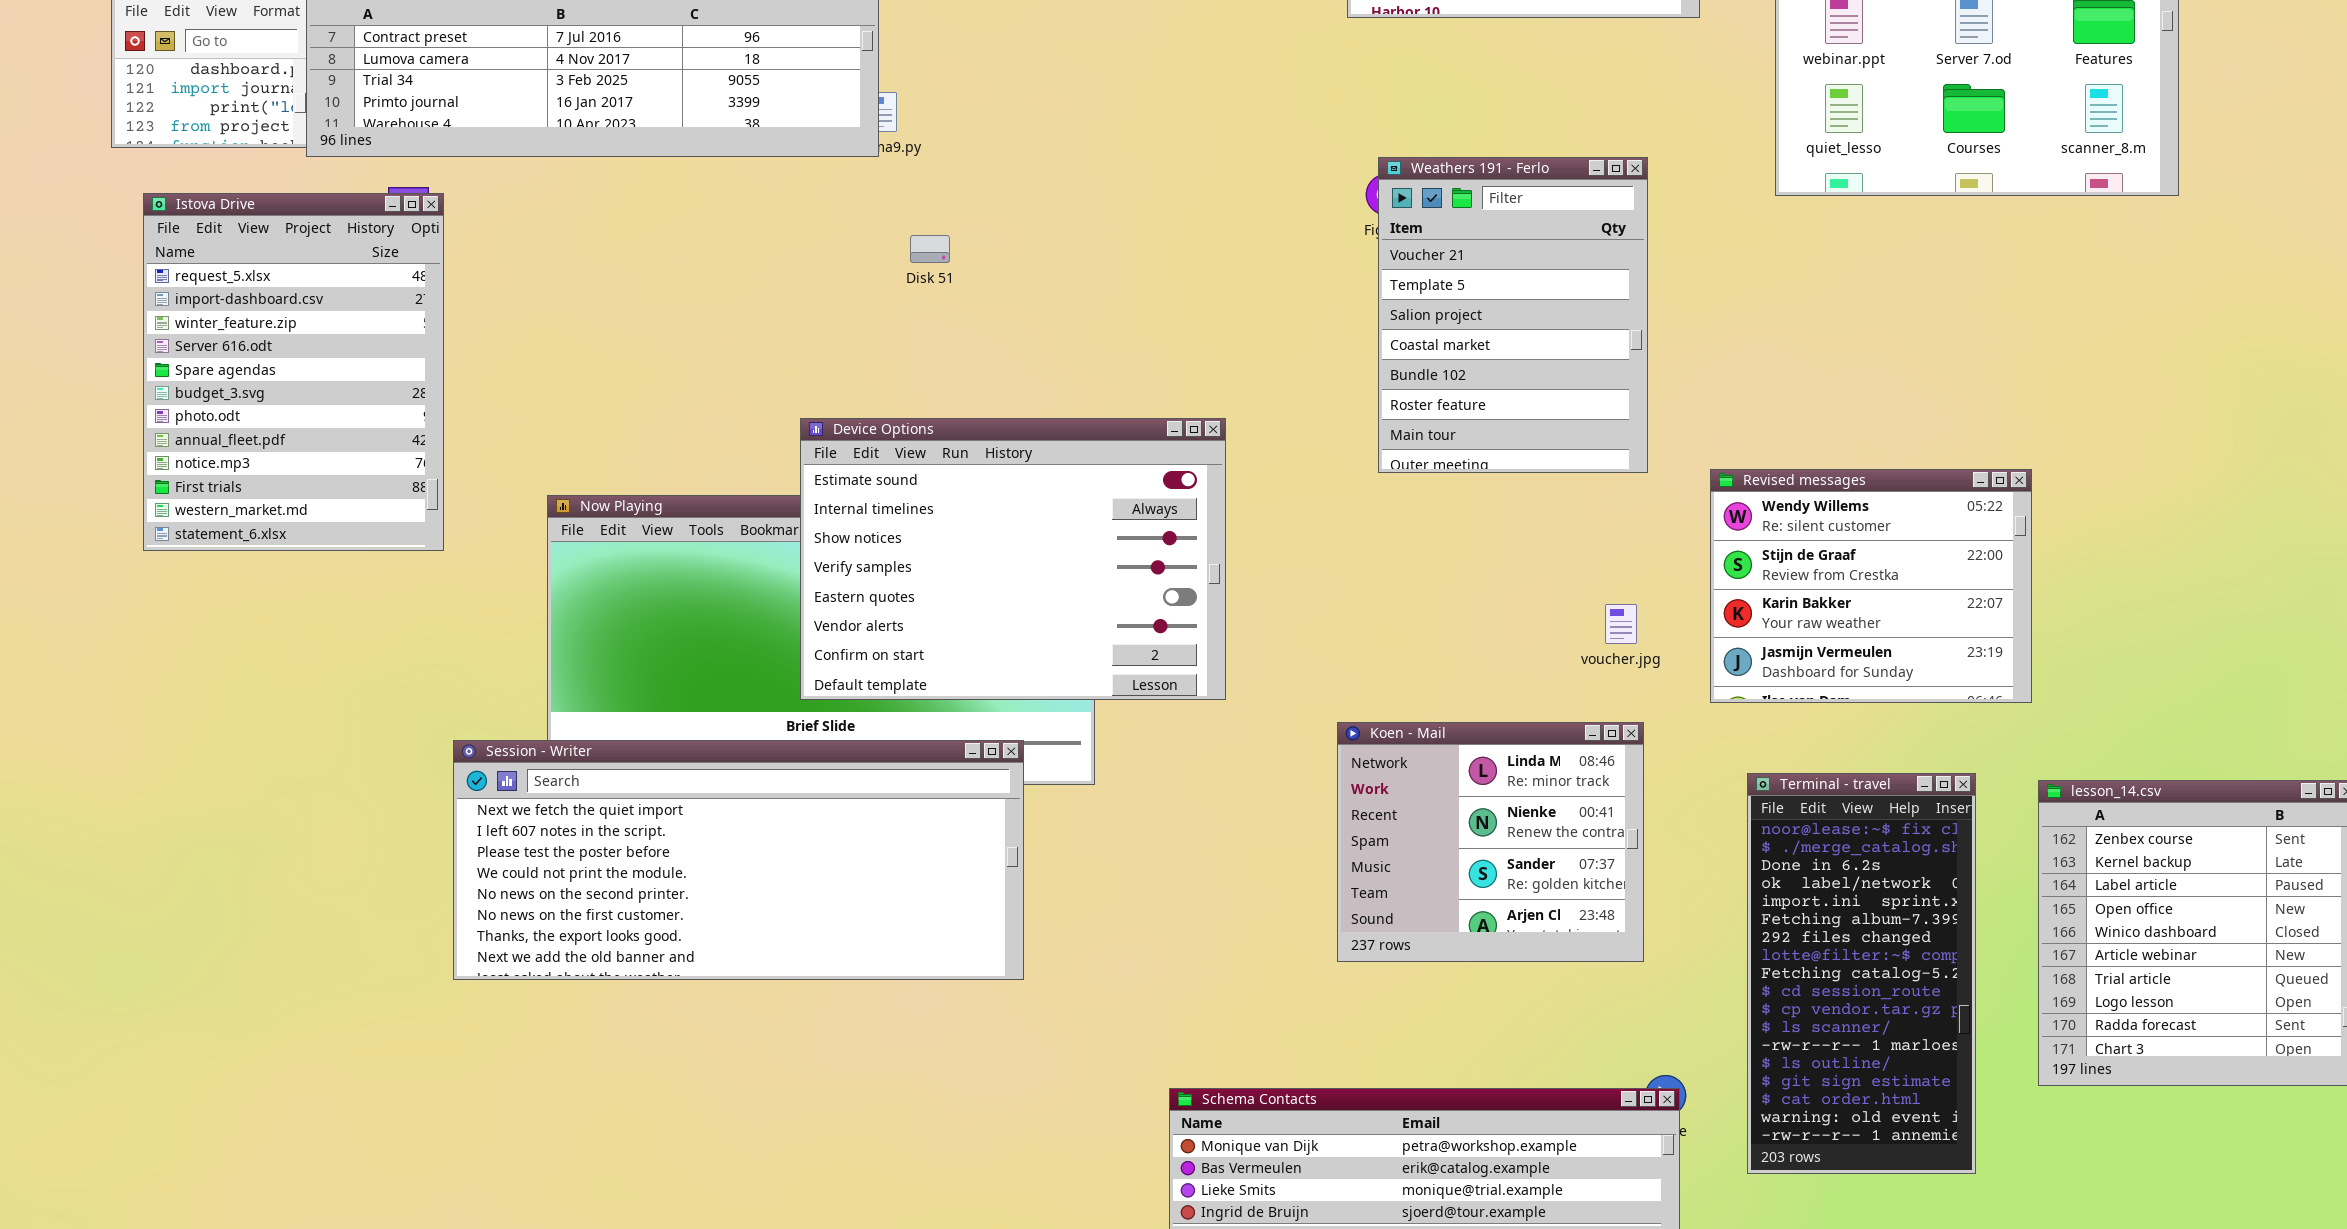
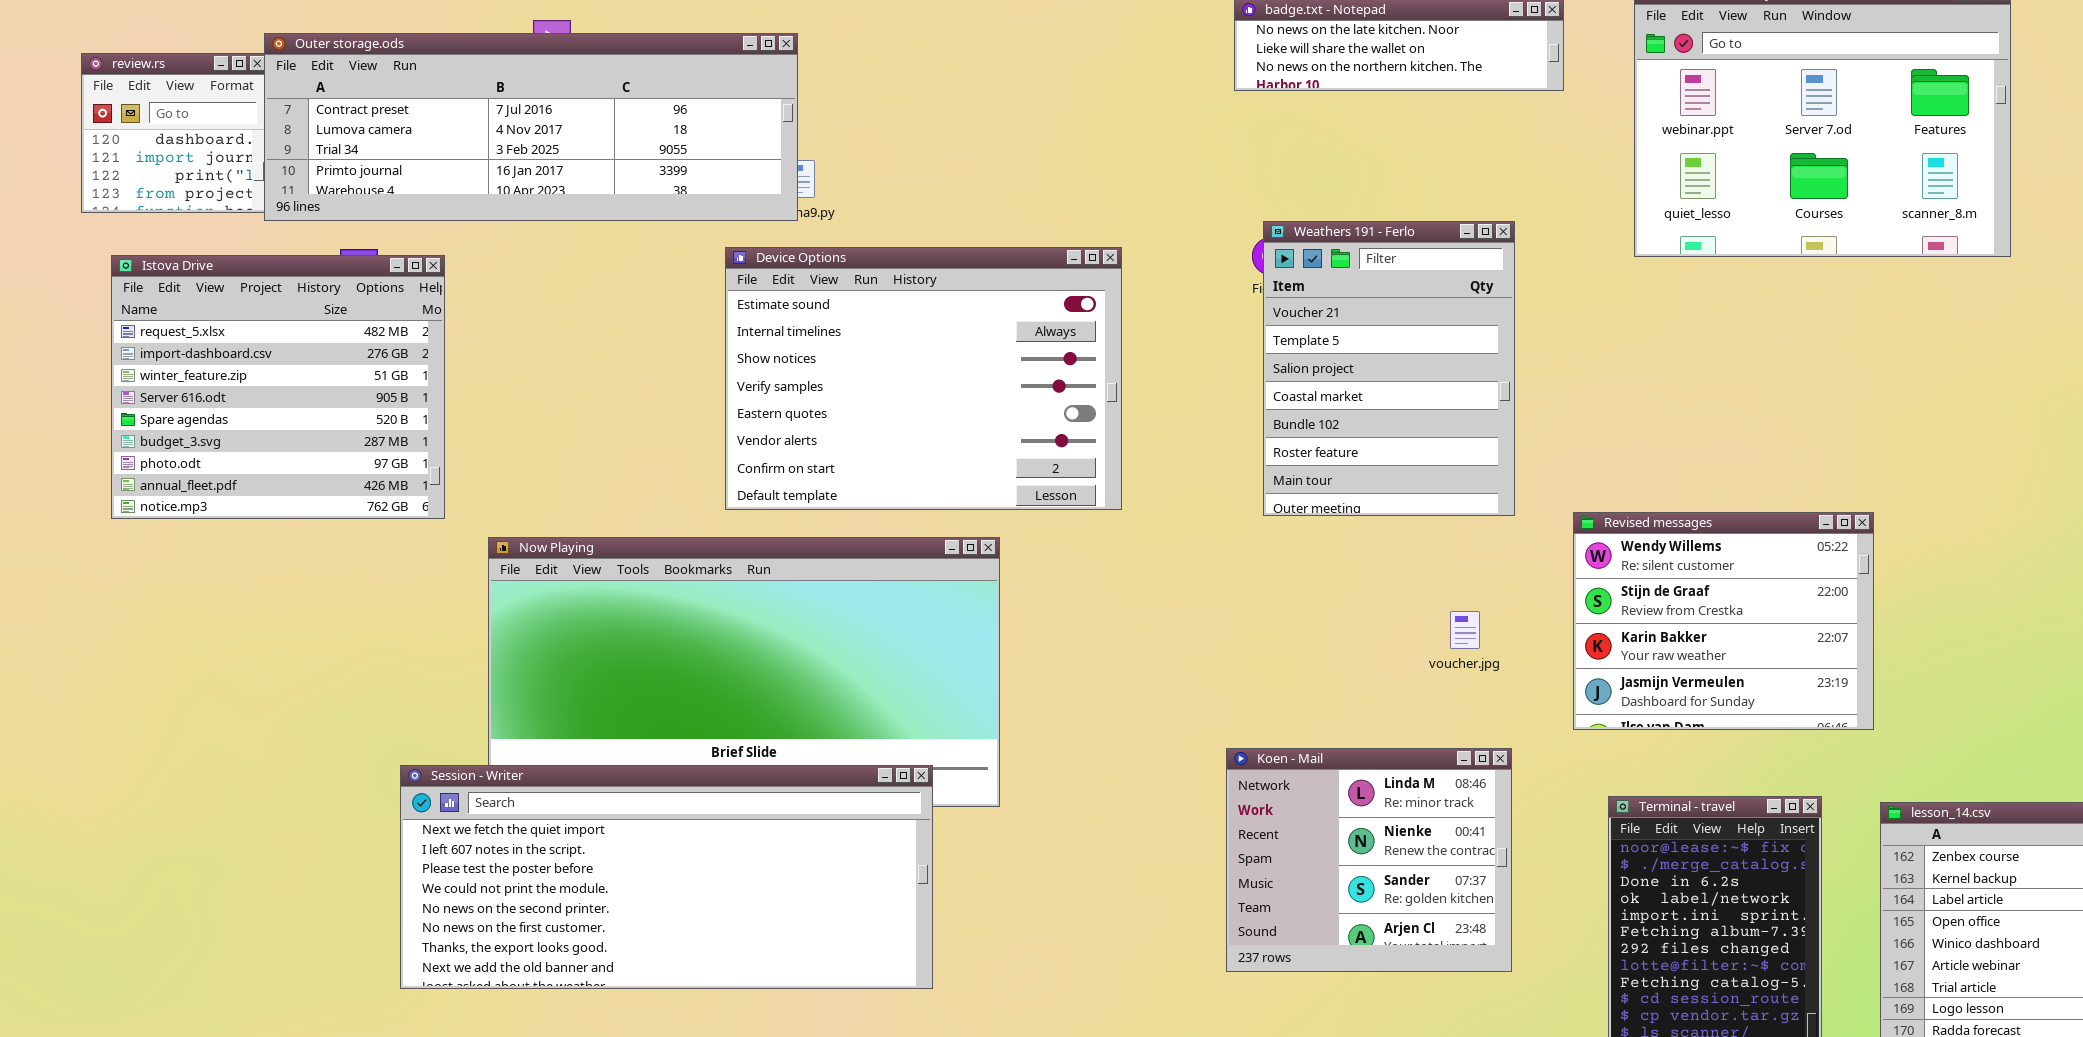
Istova Drive: [143,193,444,551] -> [111,255,445,519], resized
Device Options: [800,418,1226,700] -> [725,247,1122,510], moved
voucher.jpg: [1605,604,1637,644] -> [1450,611,1480,649], moved

